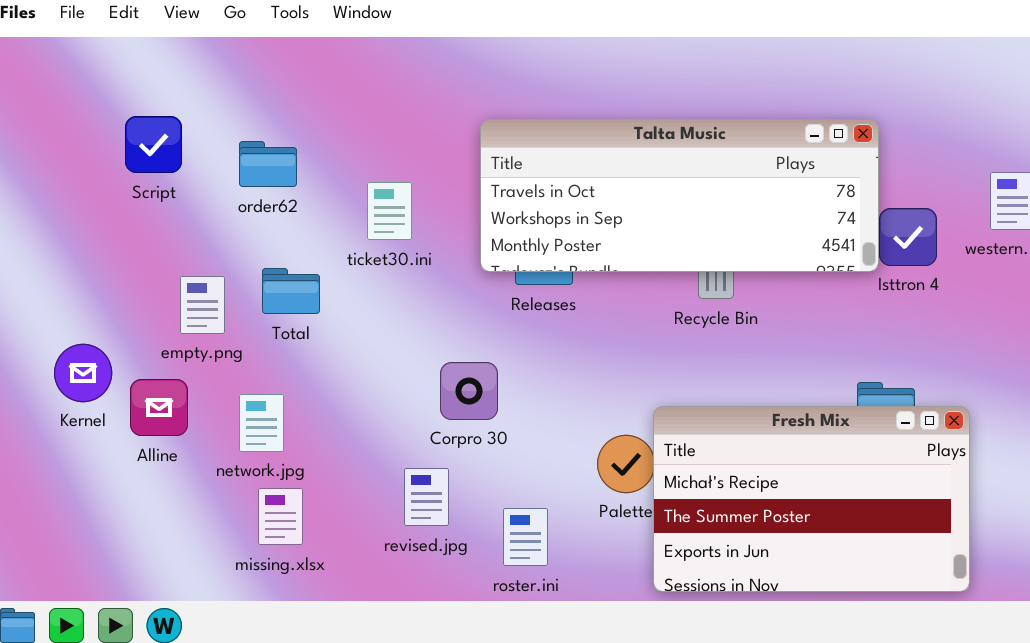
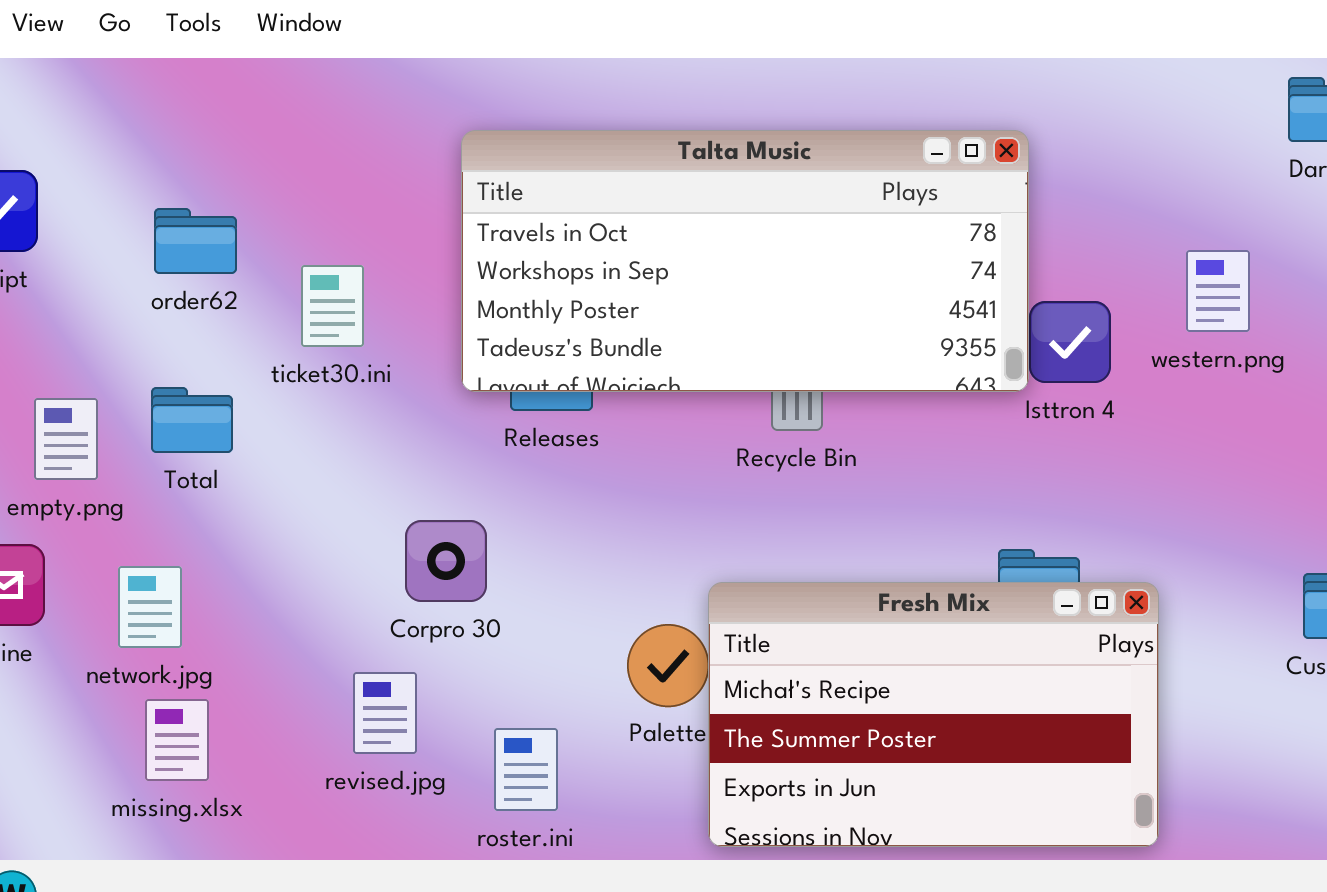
Talta Music: [480,119,879,272] -> [461,130,1029,392], resized
order62: [239,141,297,187] -> [154,208,237,274], moved

